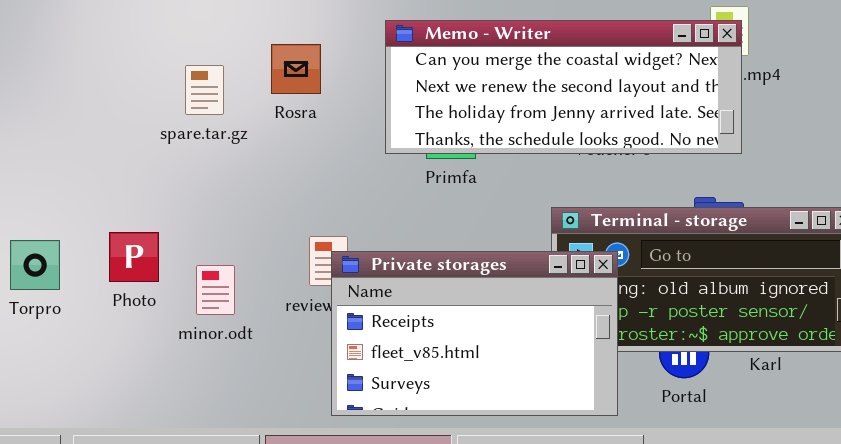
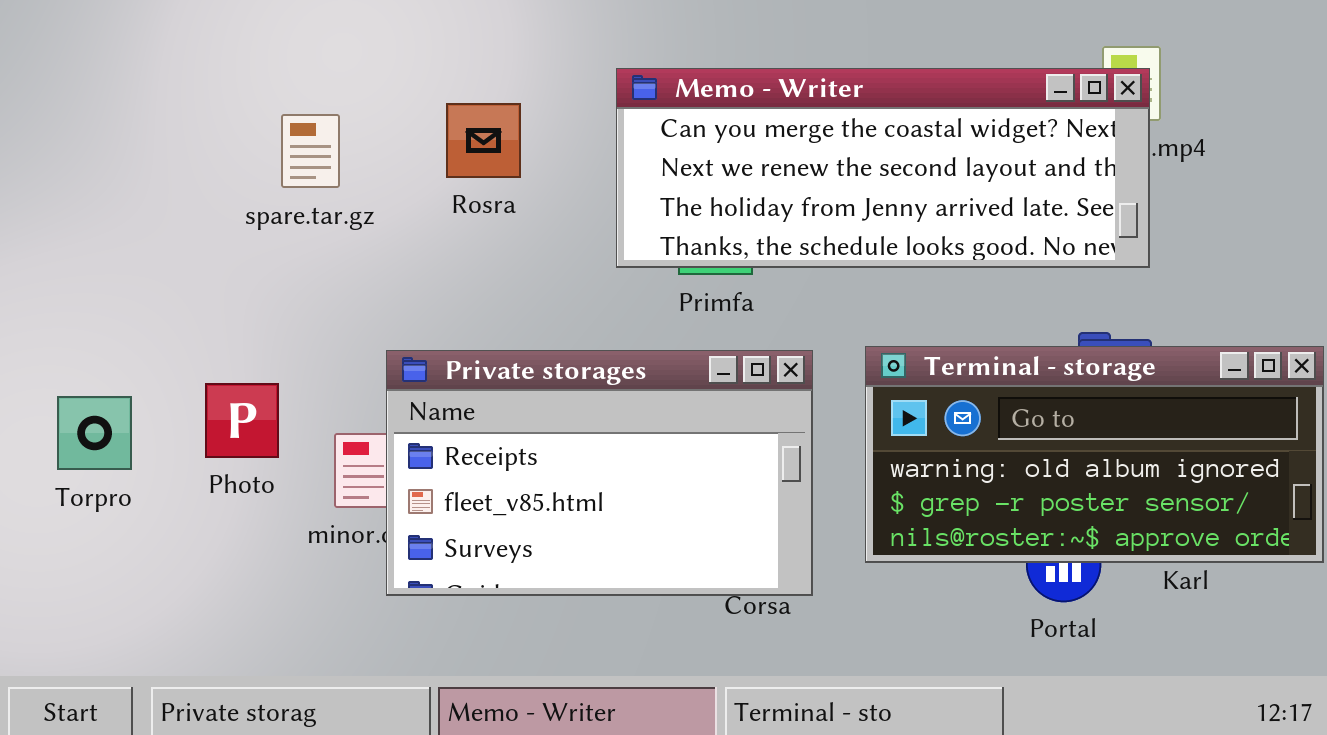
spare.tar.gz: [185,65,224,115] -> [281,114,340,188], moved
Private storages: [331,251,618,416] -> [386,350,813,596], moved

